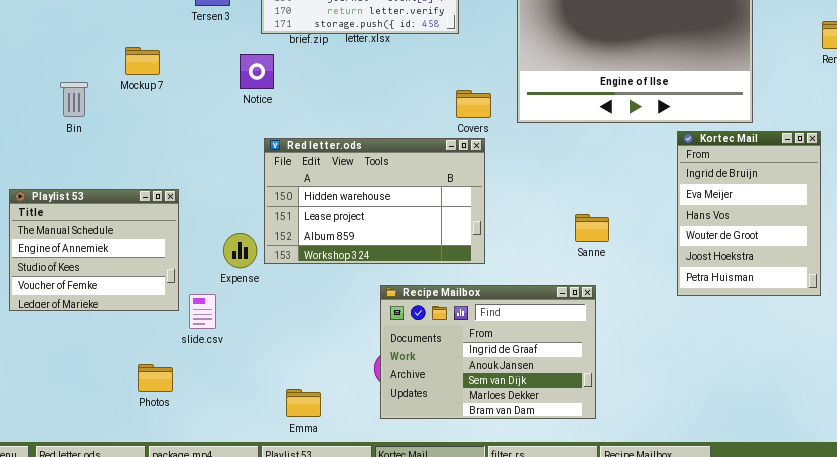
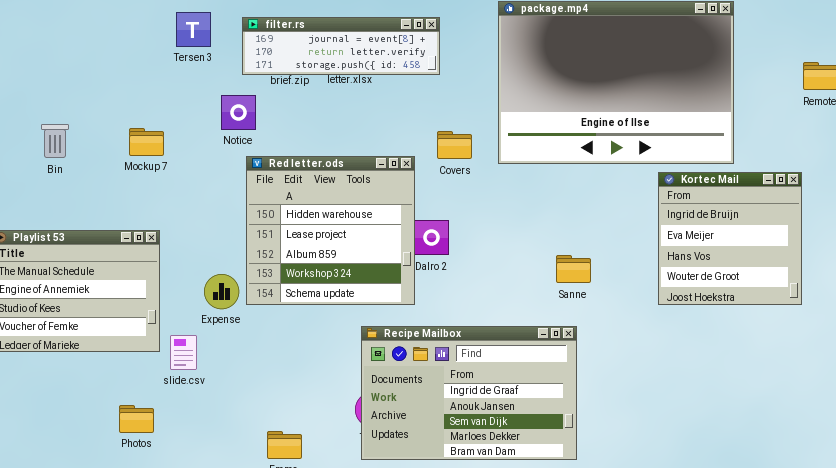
Mockup 7: [125,47,160,75] -> [129,128,164,156], moved
Kortec Mail: [677,131,821,296] -> [658,172,802,305], resized
Red letter.ods: [264,138,485,264] -> [246,156,415,305], resized

